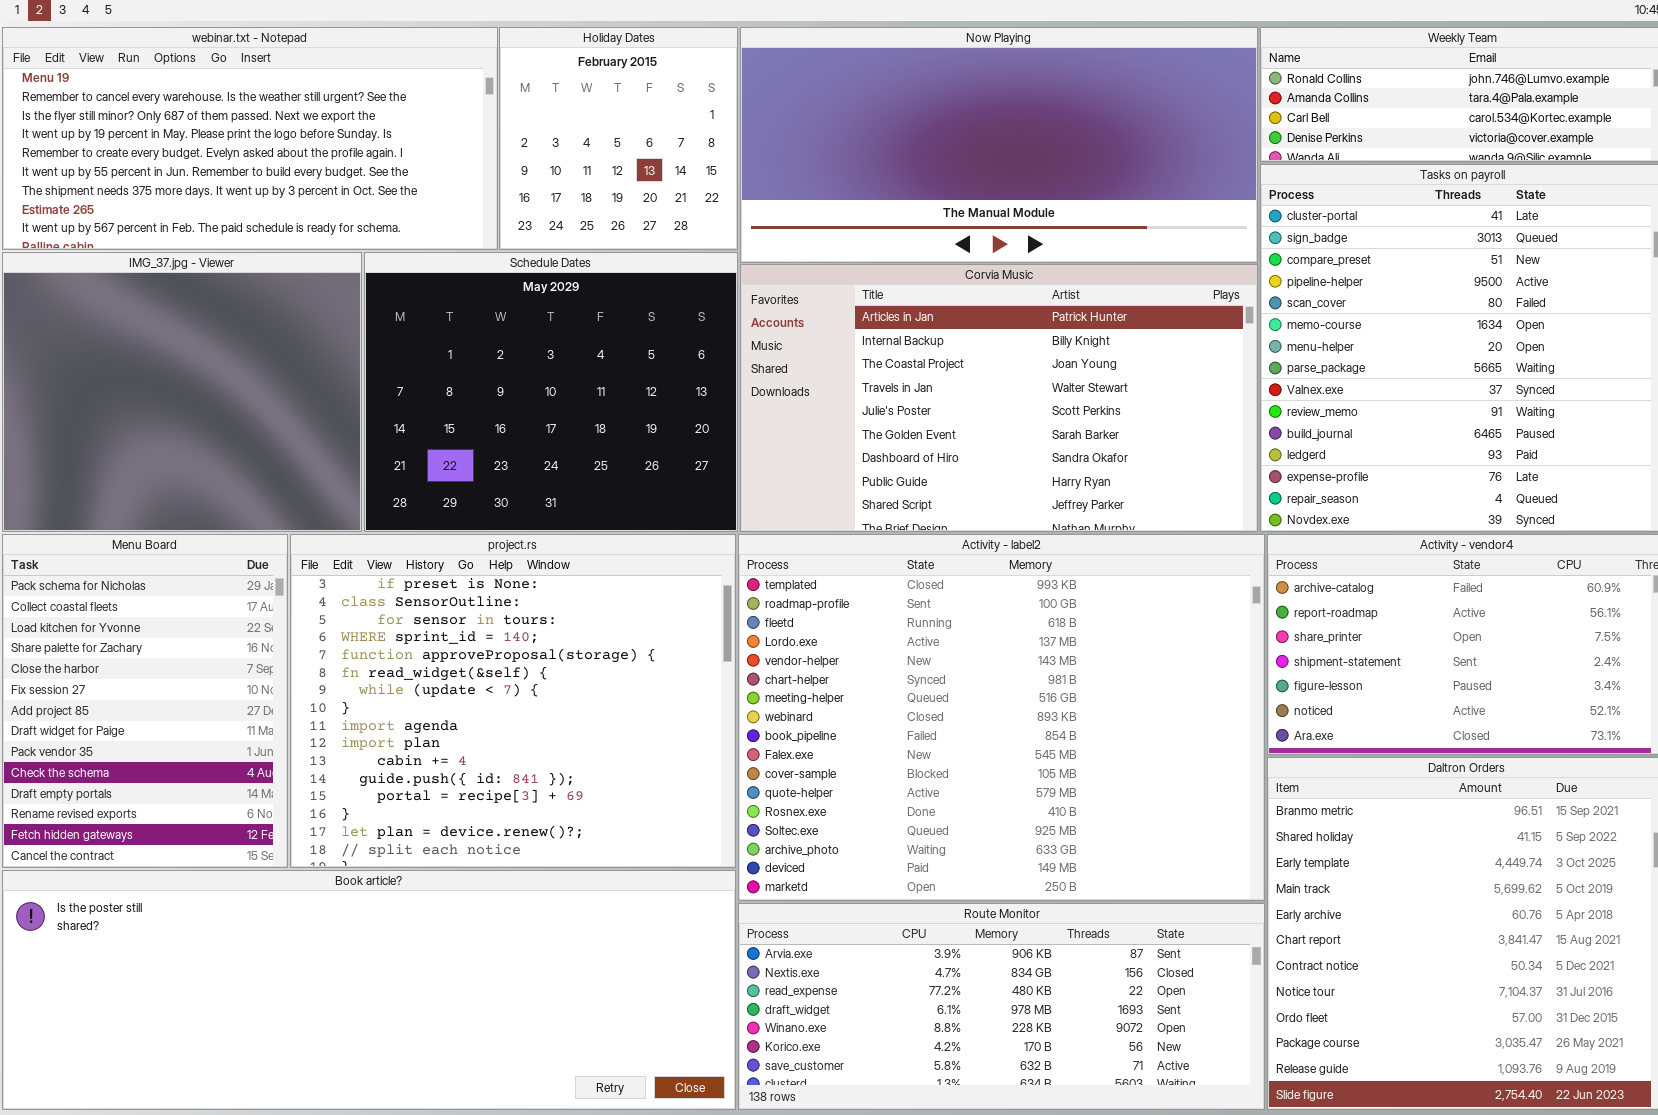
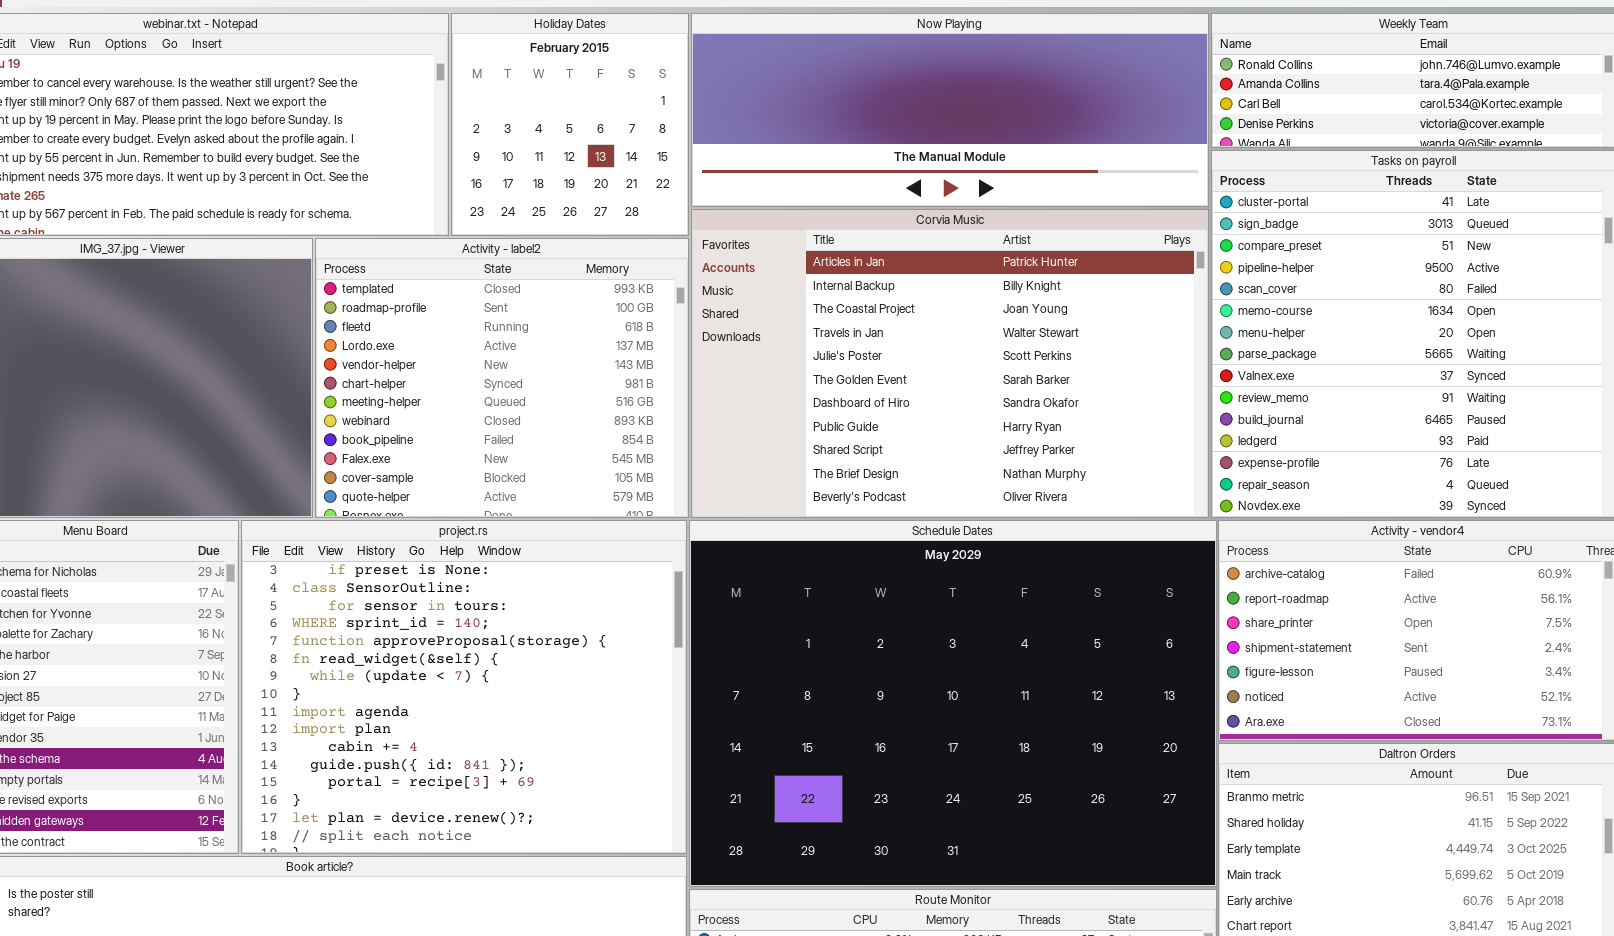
Now Playing: [740,27,1258,263] -> [691,13,1209,207], resized
Schedule Dates: [364,252,738,532] -> [689,520,1217,887], moved, resized
Corvia Music: [740,264,1258,532] -> [691,209,1209,518], resized
Activity - label2: [738,534,1265,901] -> [315,238,689,518], moved, resized

